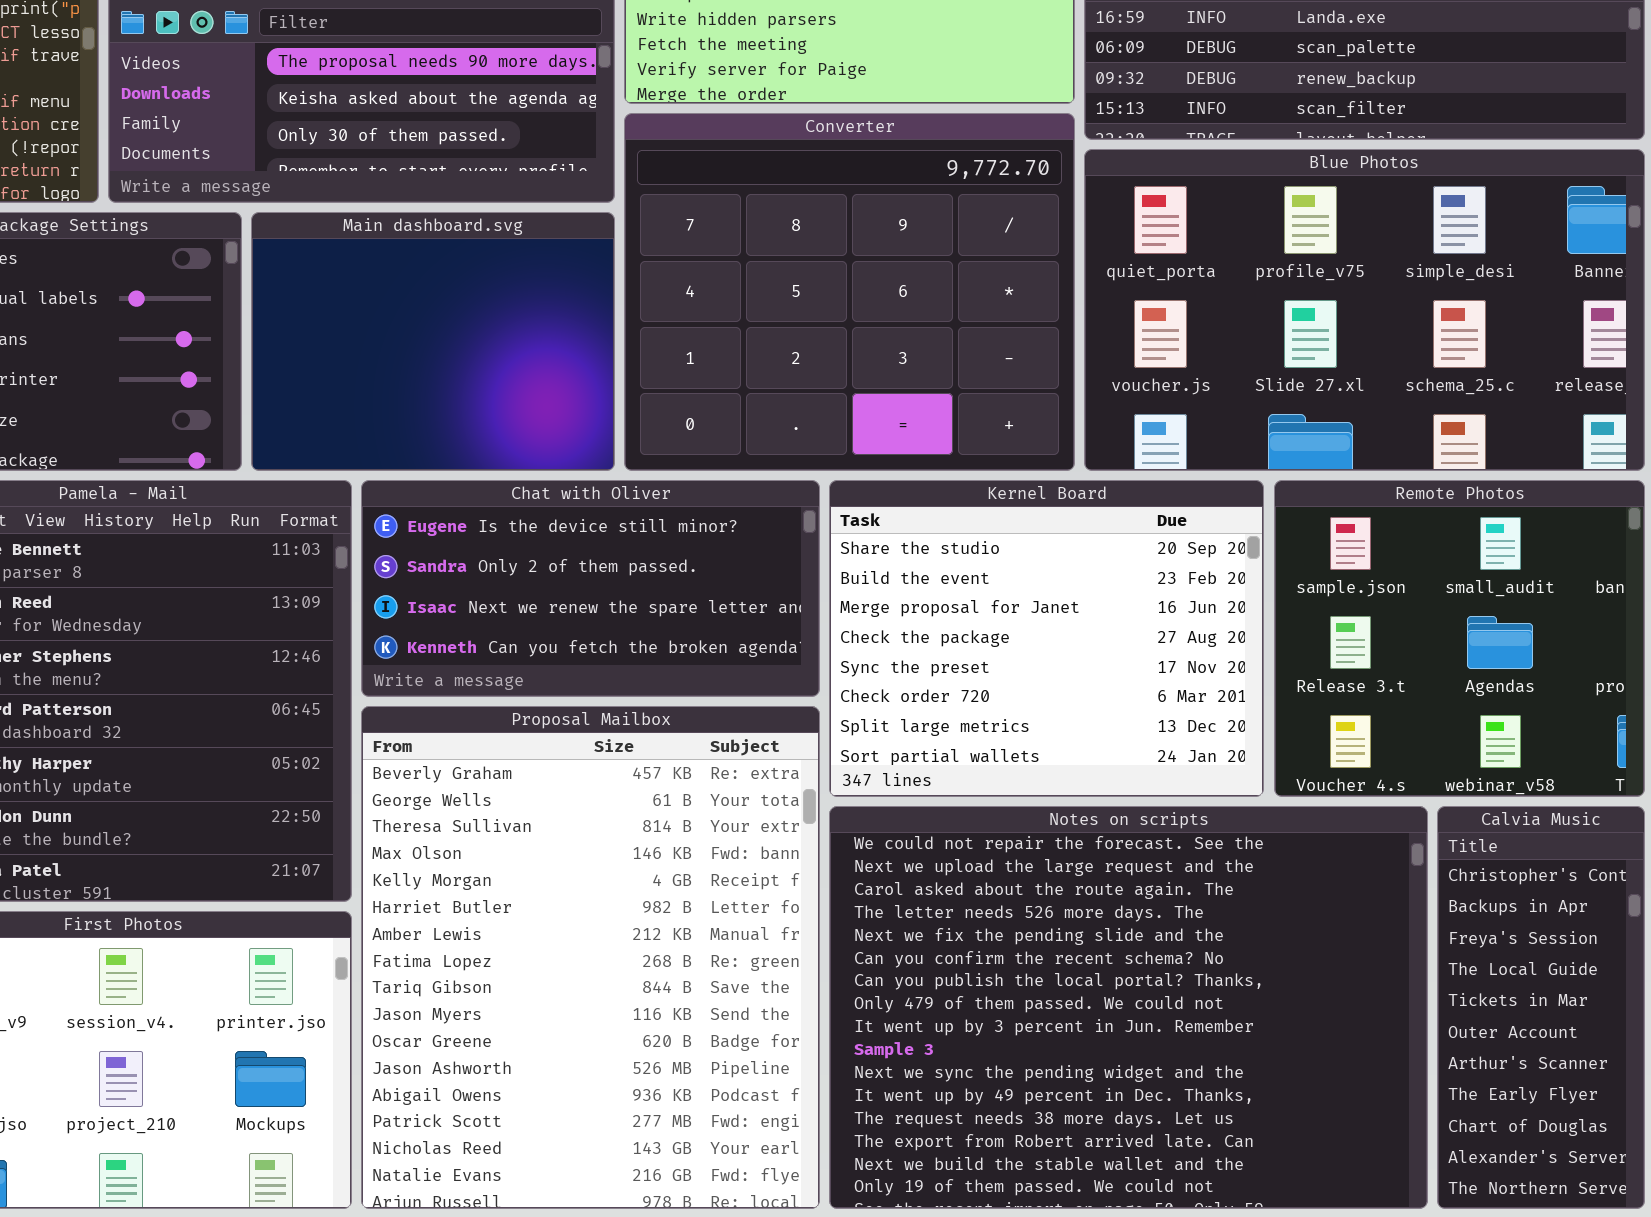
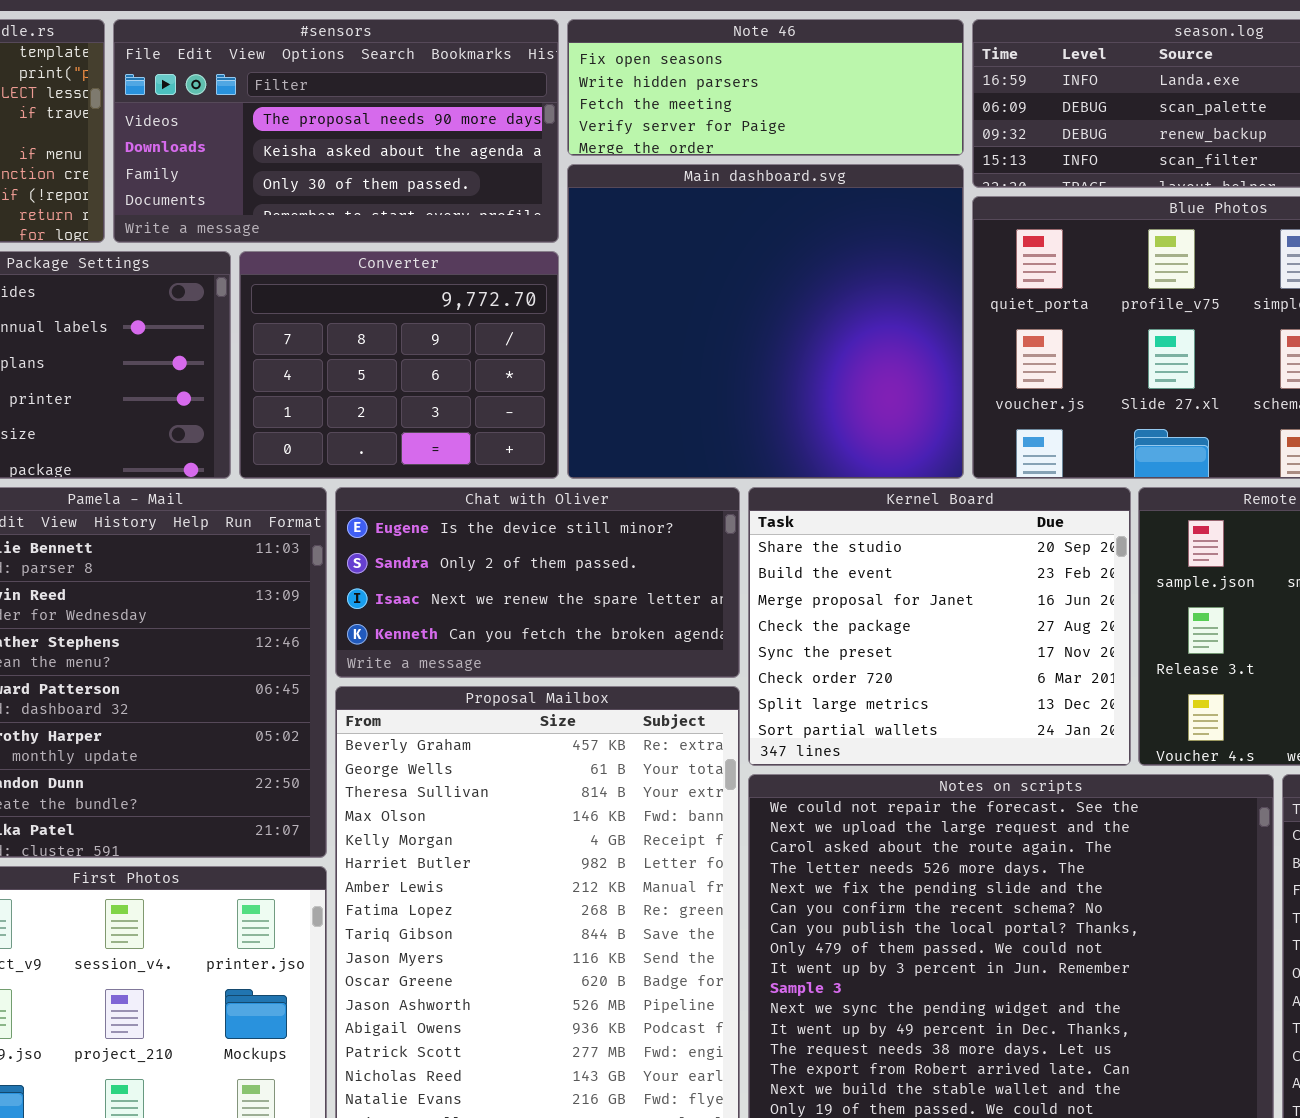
Converter: [624,113,1075,471] -> [239,251,559,479], moved, resized
Main dashboard.svg: [251,212,615,471] -> [567,164,964,479], moved, resized

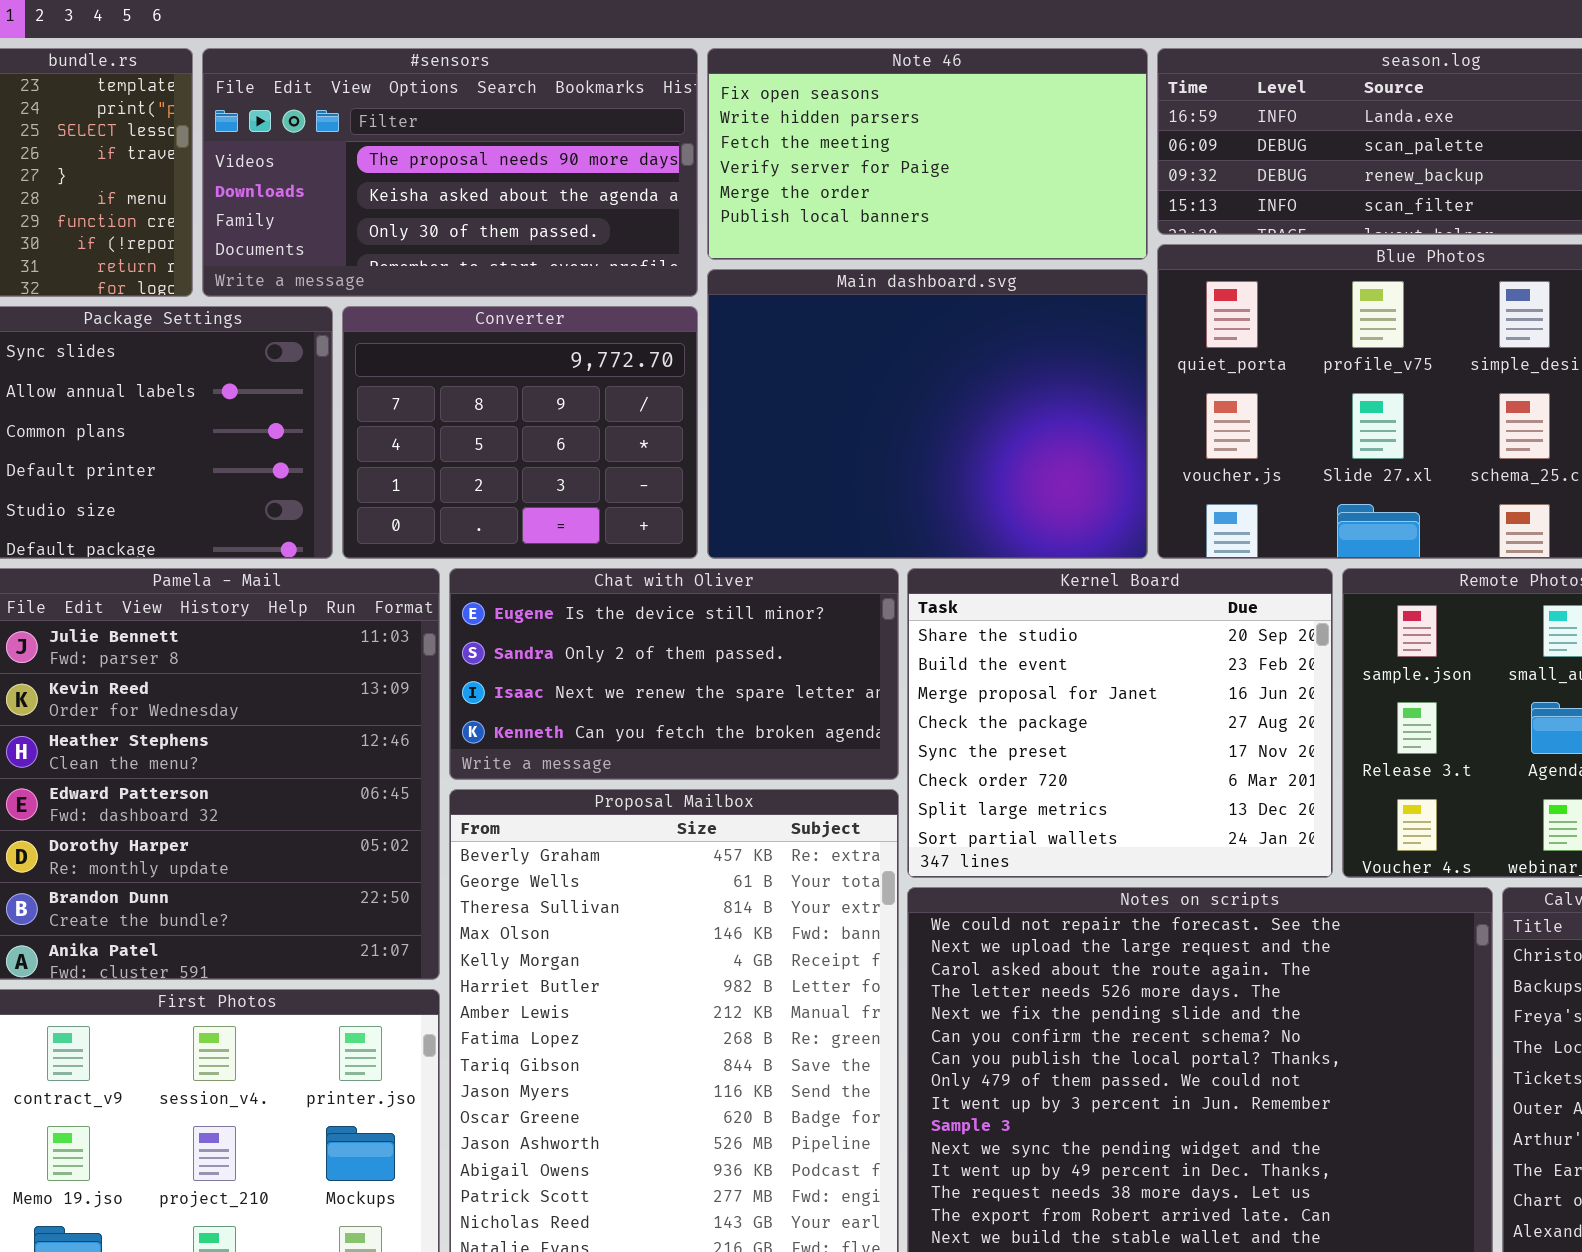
Note 46: [567,19,964,156] -> [707,48,1148,260], resized
Main dashboard.svg: [567,164,964,479] -> [707,269,1148,559], resized

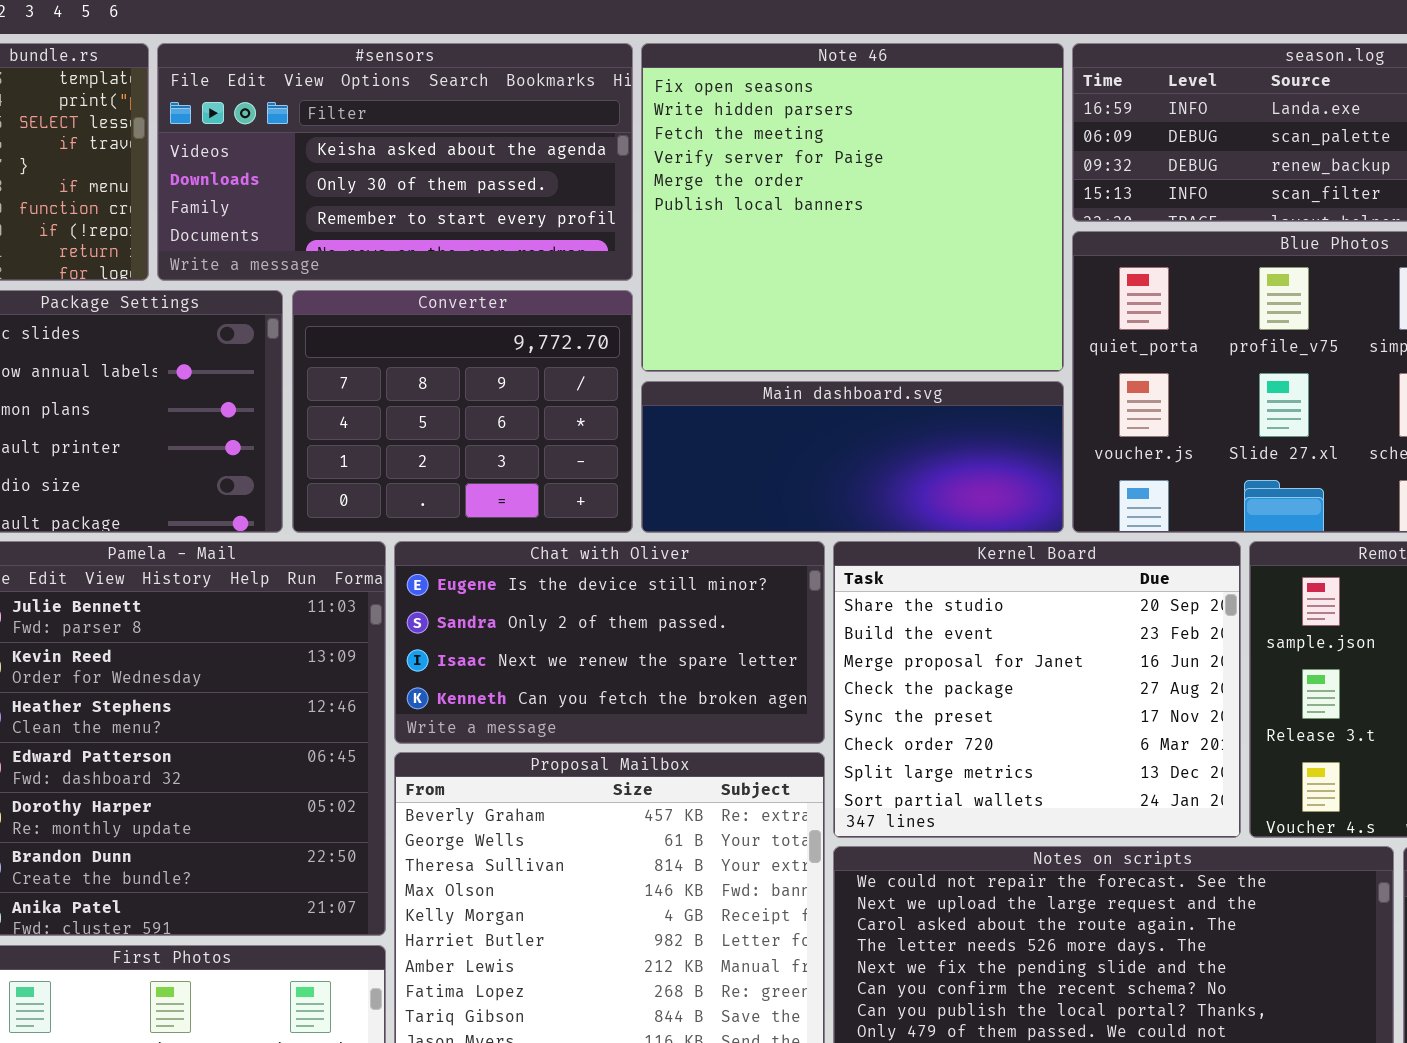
#sensors: [202,48,698,297] -> [157,43,633,281], scrolled down 1 row
Note 46: [707,48,1148,260] -> [641,43,1064,372], resized
Main dashboard.svg: [707,269,1148,559] -> [641,381,1064,533], resized

